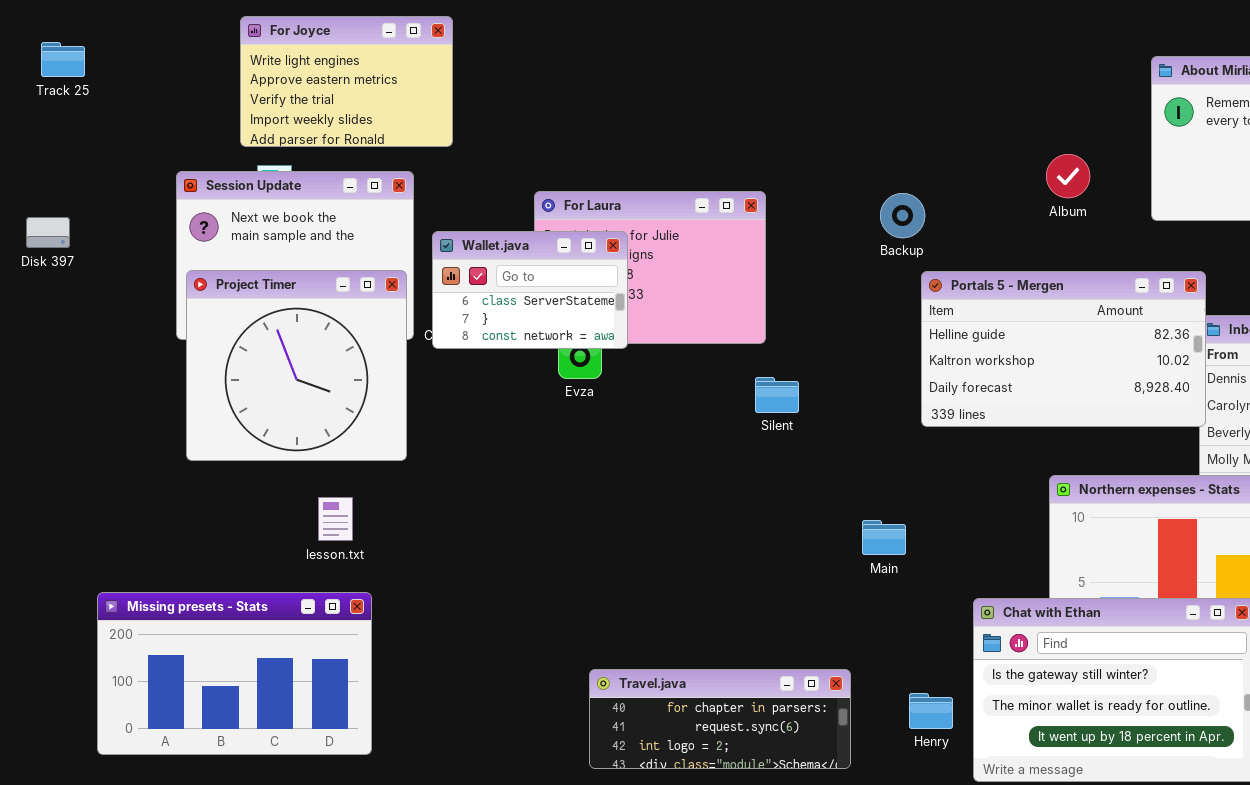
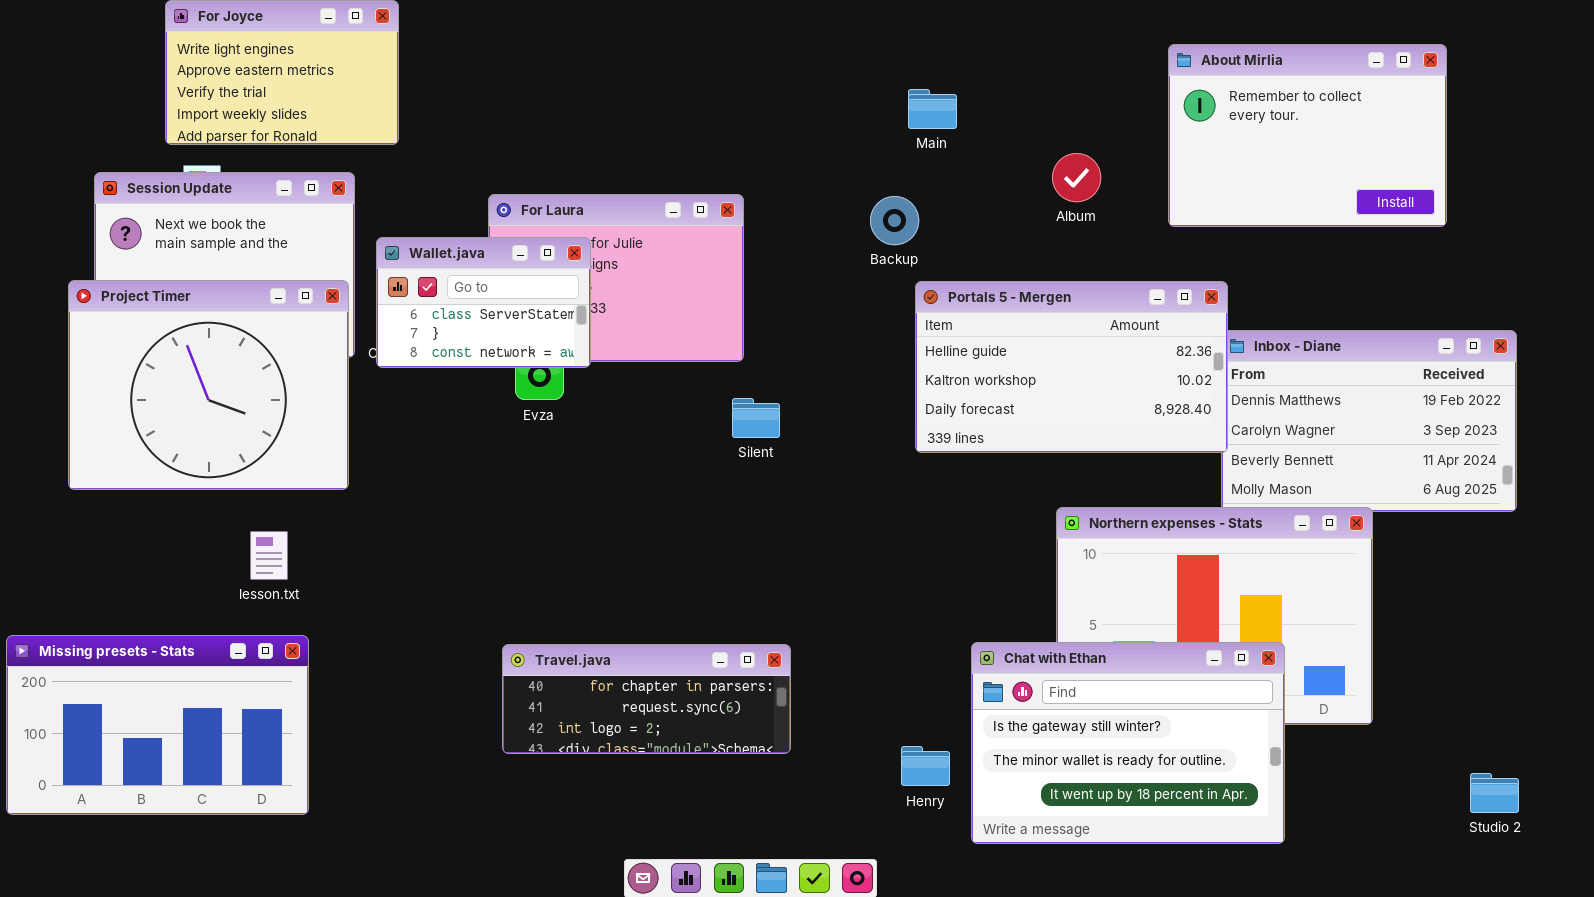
Project Timer: [186,270,407,461] -> [68,280,349,490], resized
Main: [862,520,906,555] -> [908,89,957,129], moved
Travel.java: [589,669,851,769] -> [502,644,791,754], moved

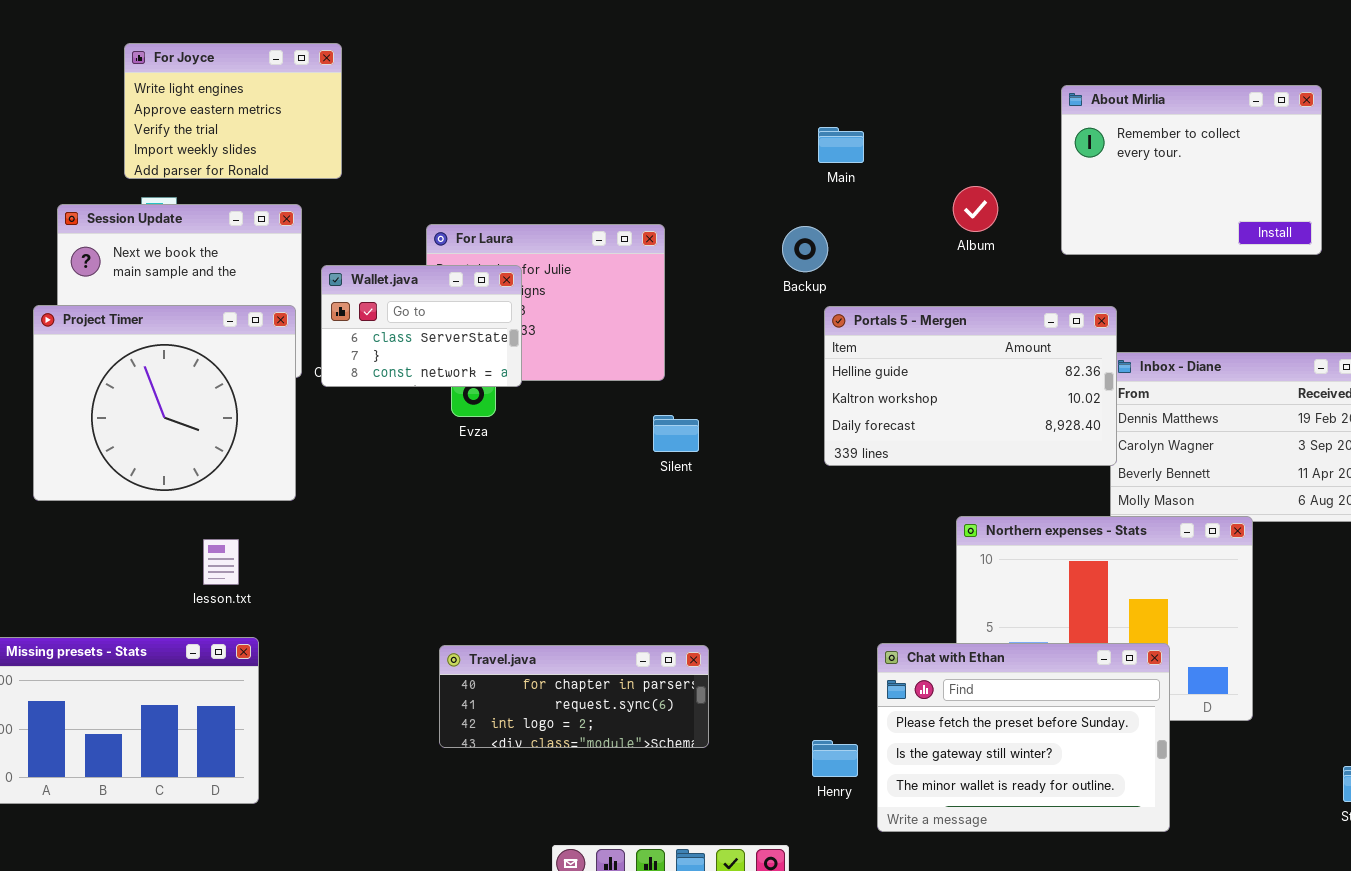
Chat with Ethan: [971,642,1285,844] -> [877,643,1170,832], scrolled up 1 row

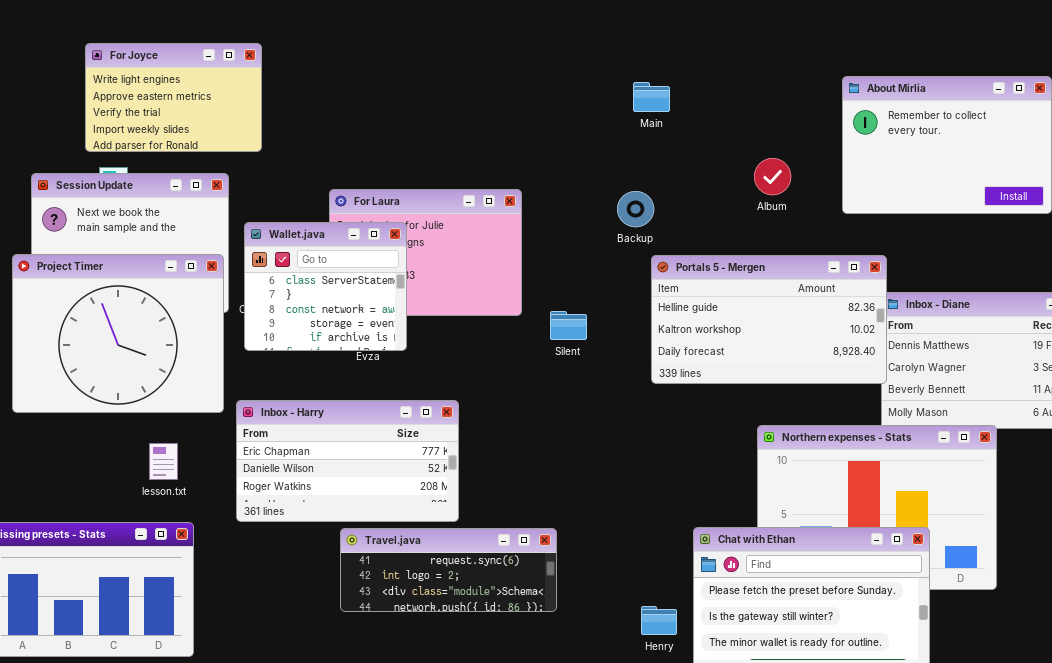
Main: [818,127,864,163] -> [633,82,670,112], moved
Wallet.java: [321,265,522,387] -> [244,222,407,351], resized
Silent: [653,415,699,452] -> [550,311,587,340], moved
Inbox - Harry: none -> [236,400,459,522], opened
Travel.java: [439,645,709,748] -> [340,528,557,612], scrolled down 1 row

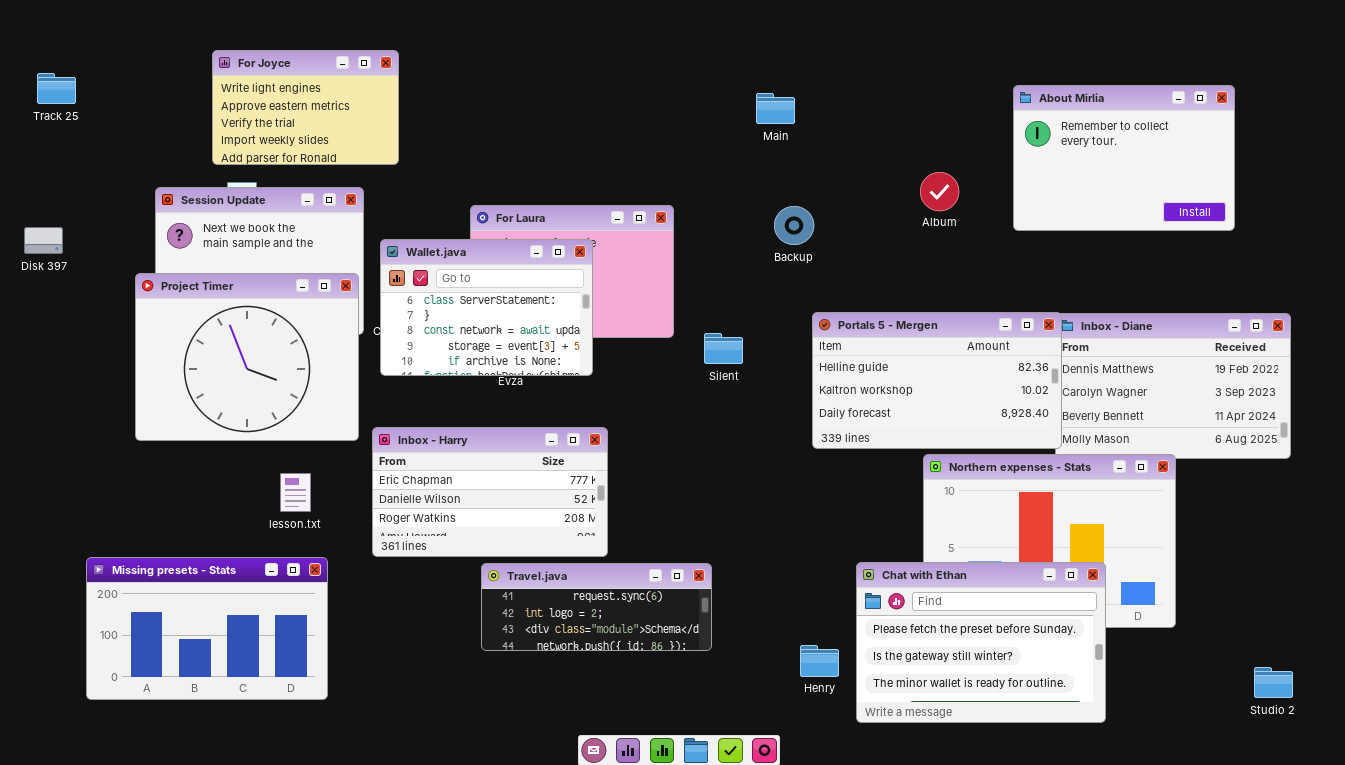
Main: [633,82,670,112] -> [756,93,795,124], moved
Wallet.java: [244,222,407,351] -> [380,239,593,376], resized
Portals 5 - Mergen: [651,255,887,384] -> [812,312,1062,449], moved

